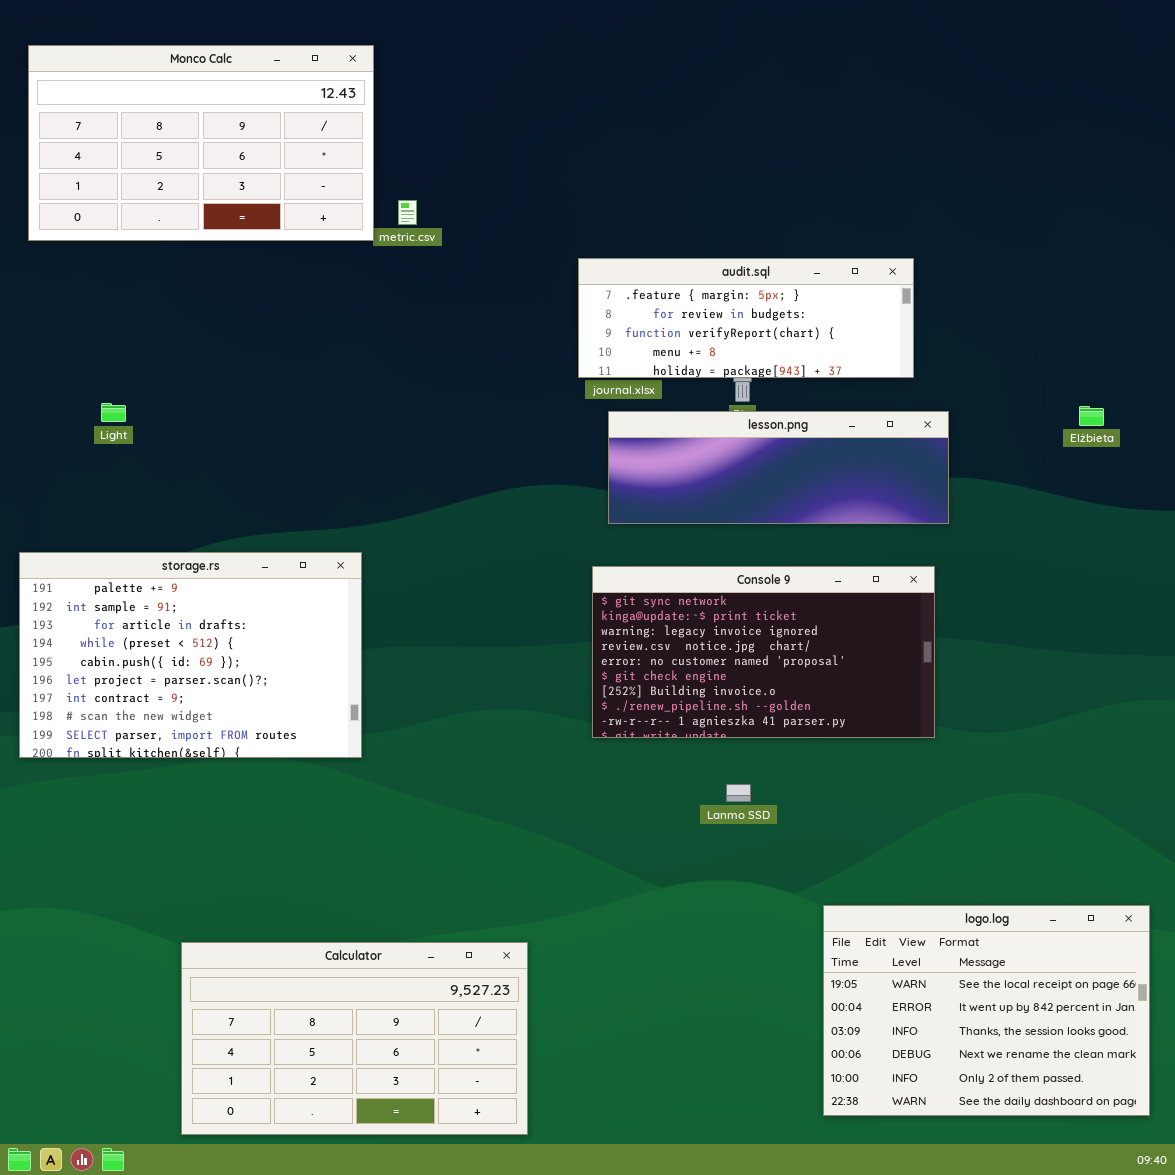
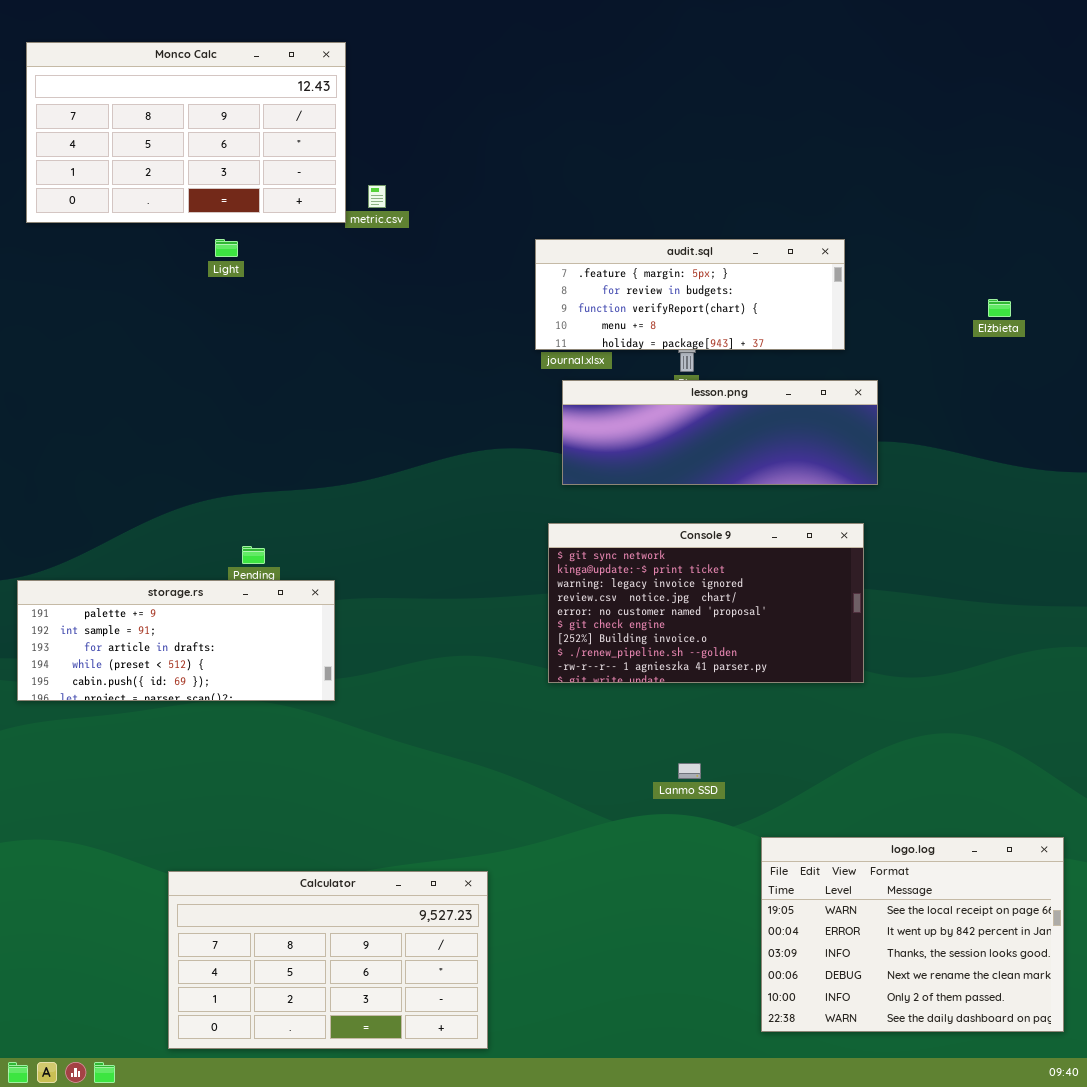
Light: [101,403,126,422] -> [215,239,238,257], moved
Elżbieta: [1079,406,1104,426] -> [988,299,1011,317], moved
storage.rs: [19,552,362,758] -> [17,580,335,701], resized
Lanmo SSD: [726,784,751,802] -> [678,763,701,779], moved

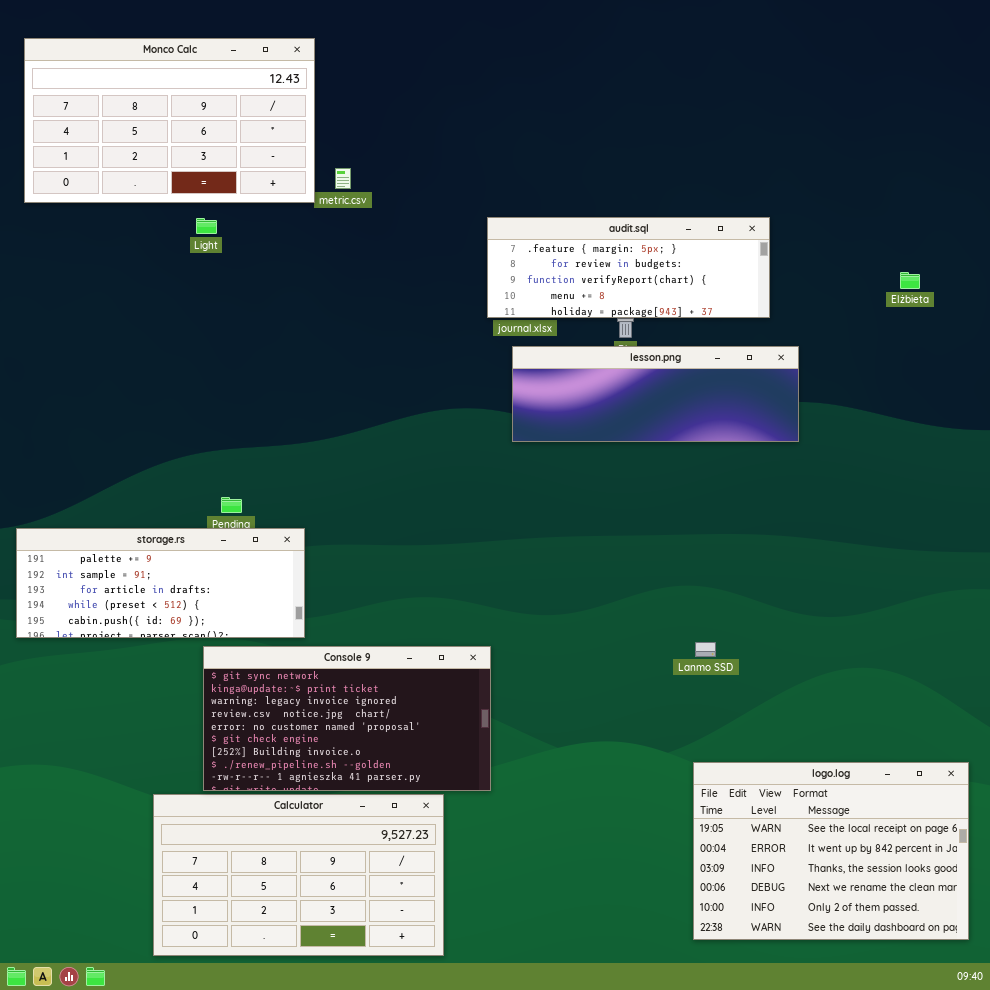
Console 9: [548,523,864,683] -> [203,646,491,791], moved
Lanmo SSD: [678,763,701,779] -> [695,642,716,657], moved

